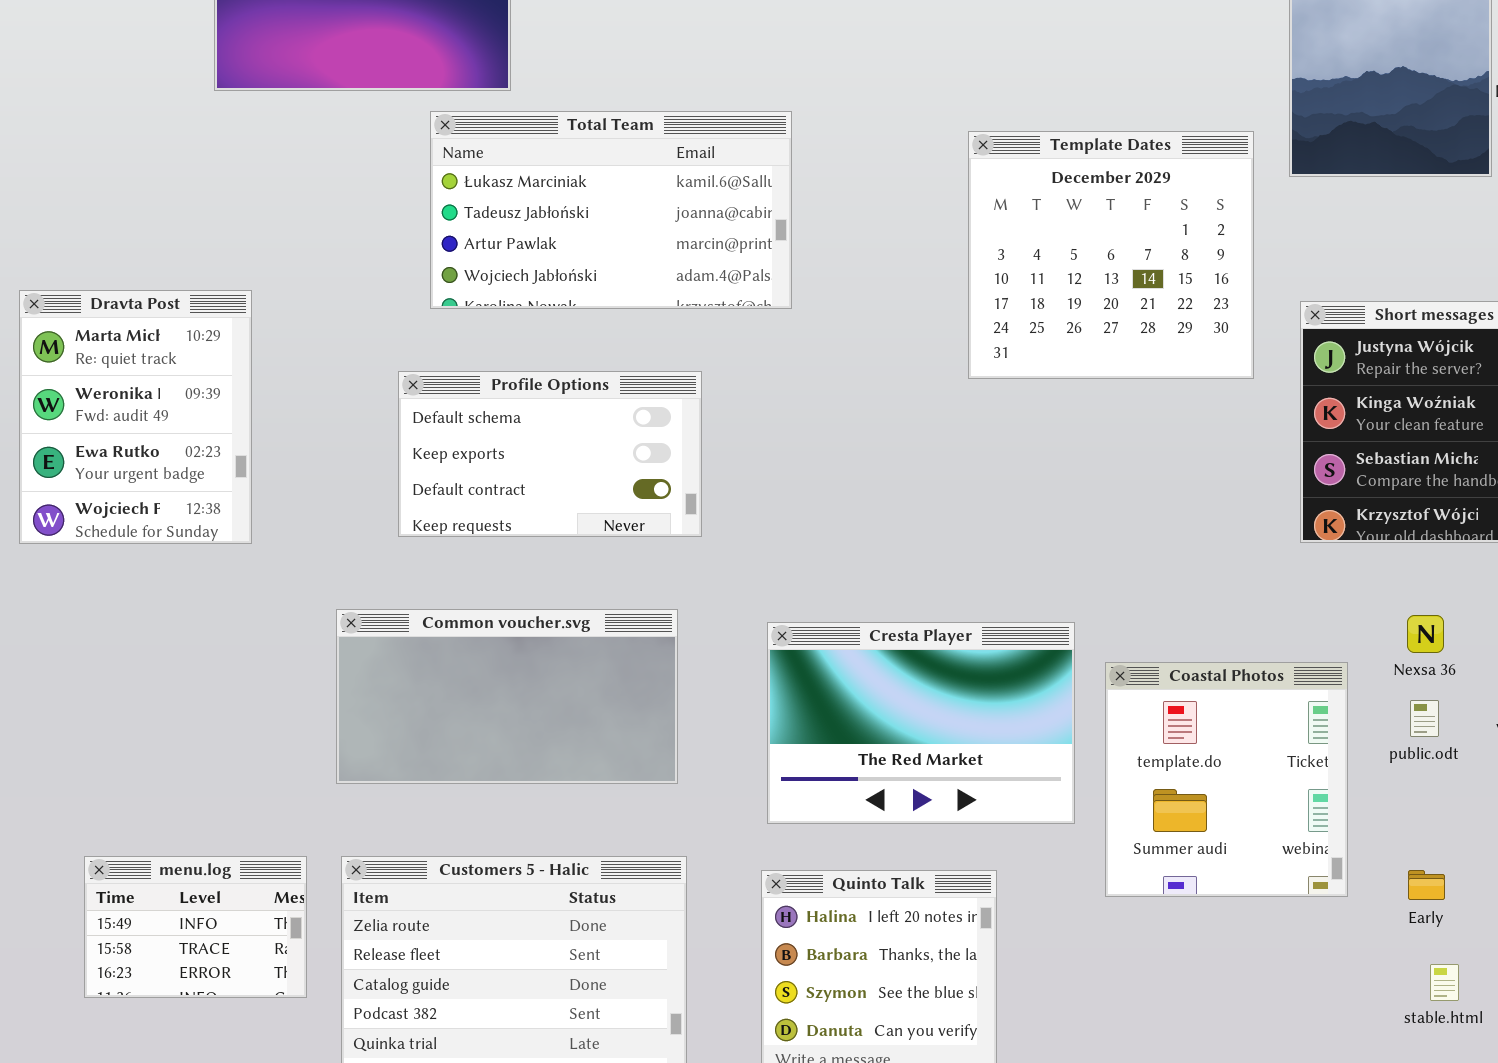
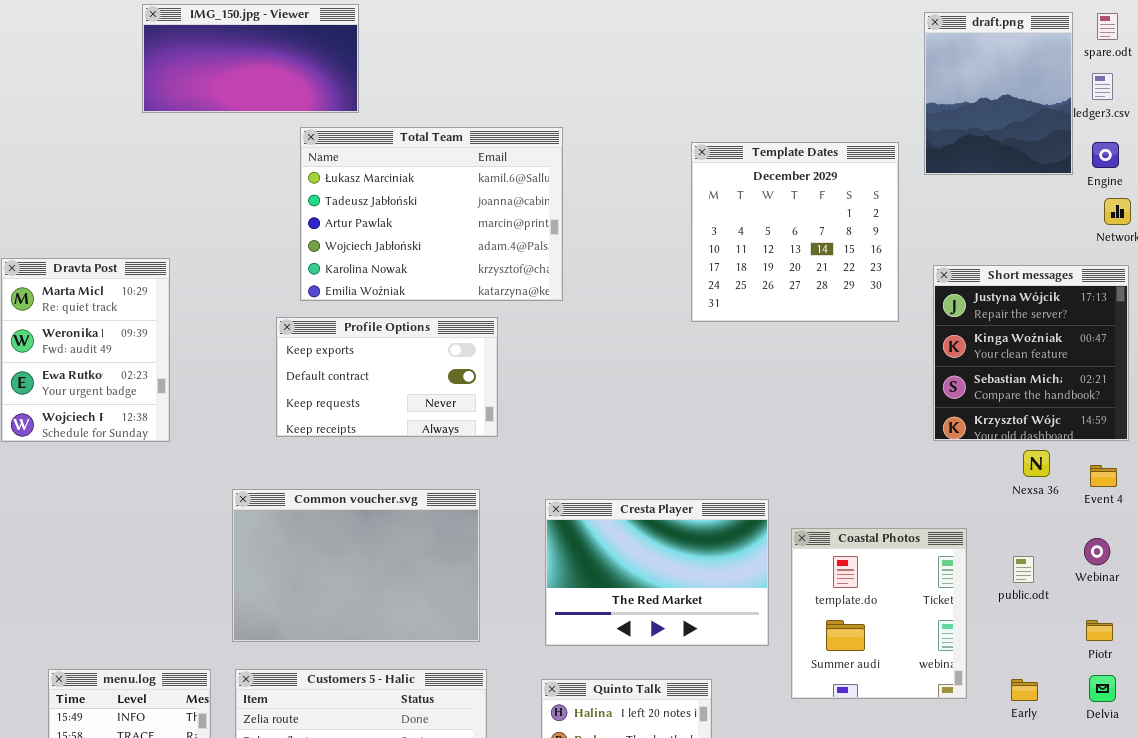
Total Team: [430,111,792,309] -> [300,127,563,301], resized
Profile Options: [398,371,702,537] -> [276,317,498,437], scrolled down 1 row
Common voucher.svg: [336,609,678,784] -> [232,489,480,642], resized
Nexsa 36: [1407,615,1444,653] -> [1023,450,1050,477], moved

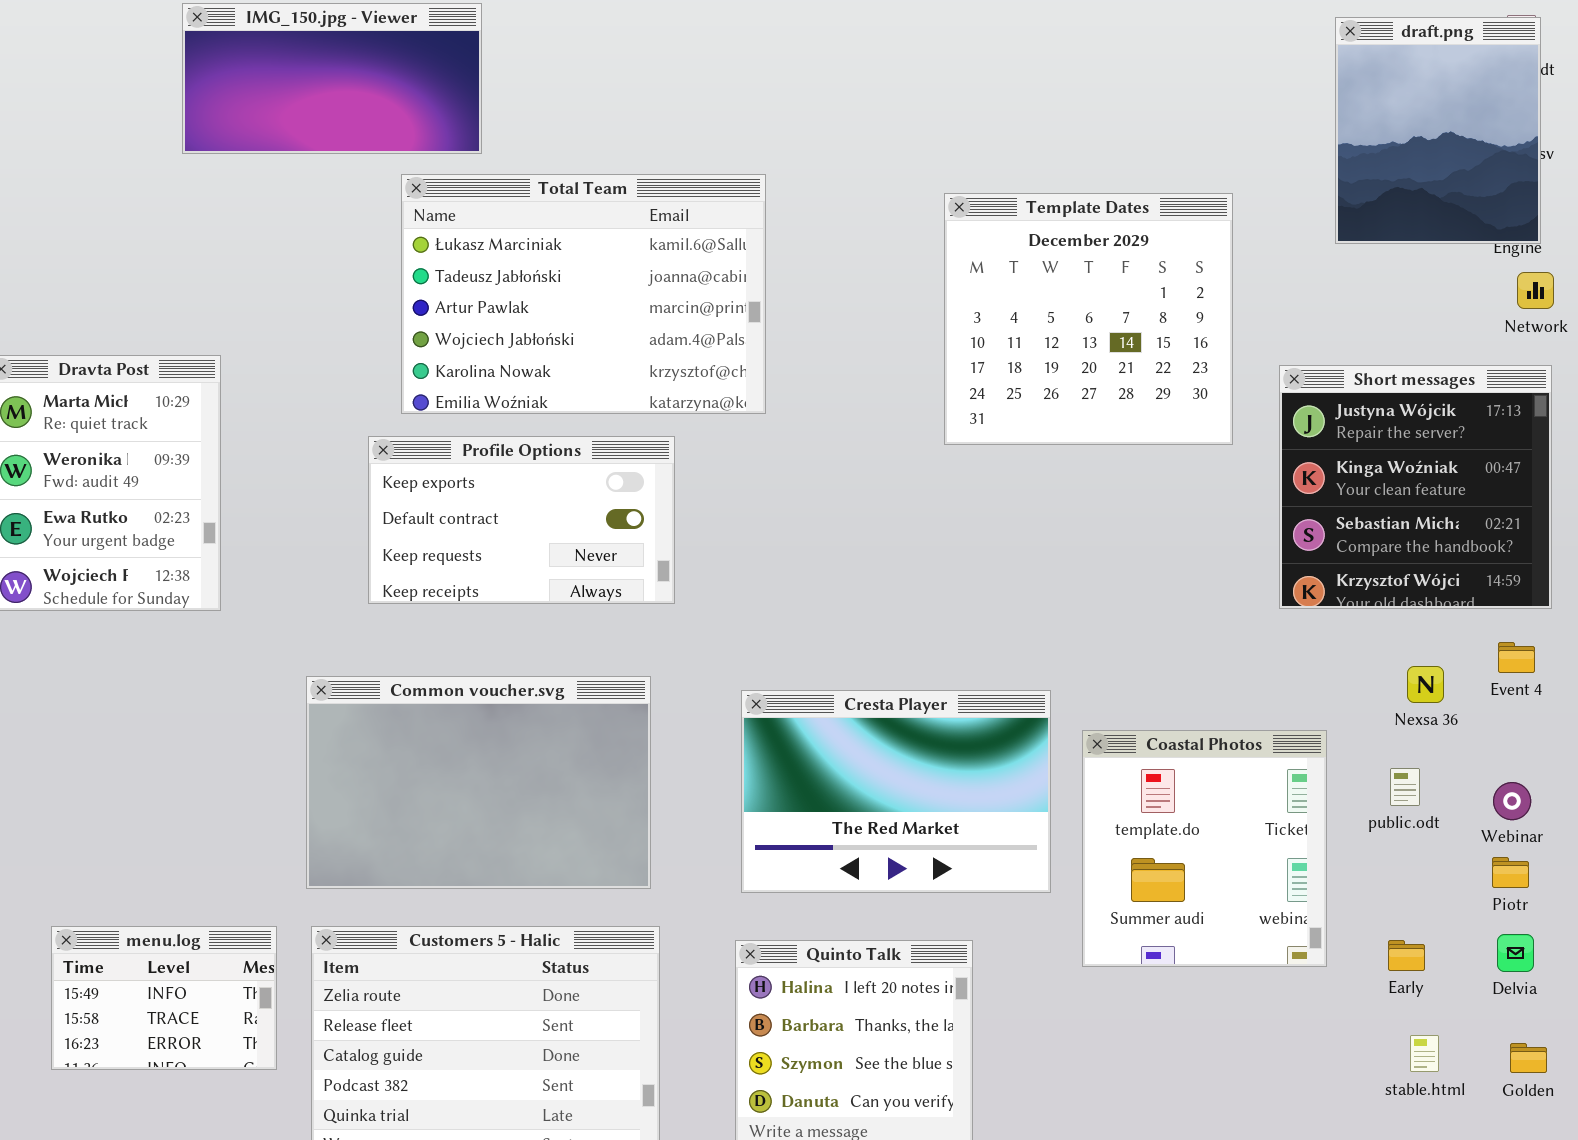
draft.png: [924,12,1073,175] -> [1335,17,1541,244], moved
Nexsa 36: [1023,450,1050,477] -> [1407,666,1444,703], moved
Webinar: [1084,538,1110,565] -> [1493,782,1531,820], moved

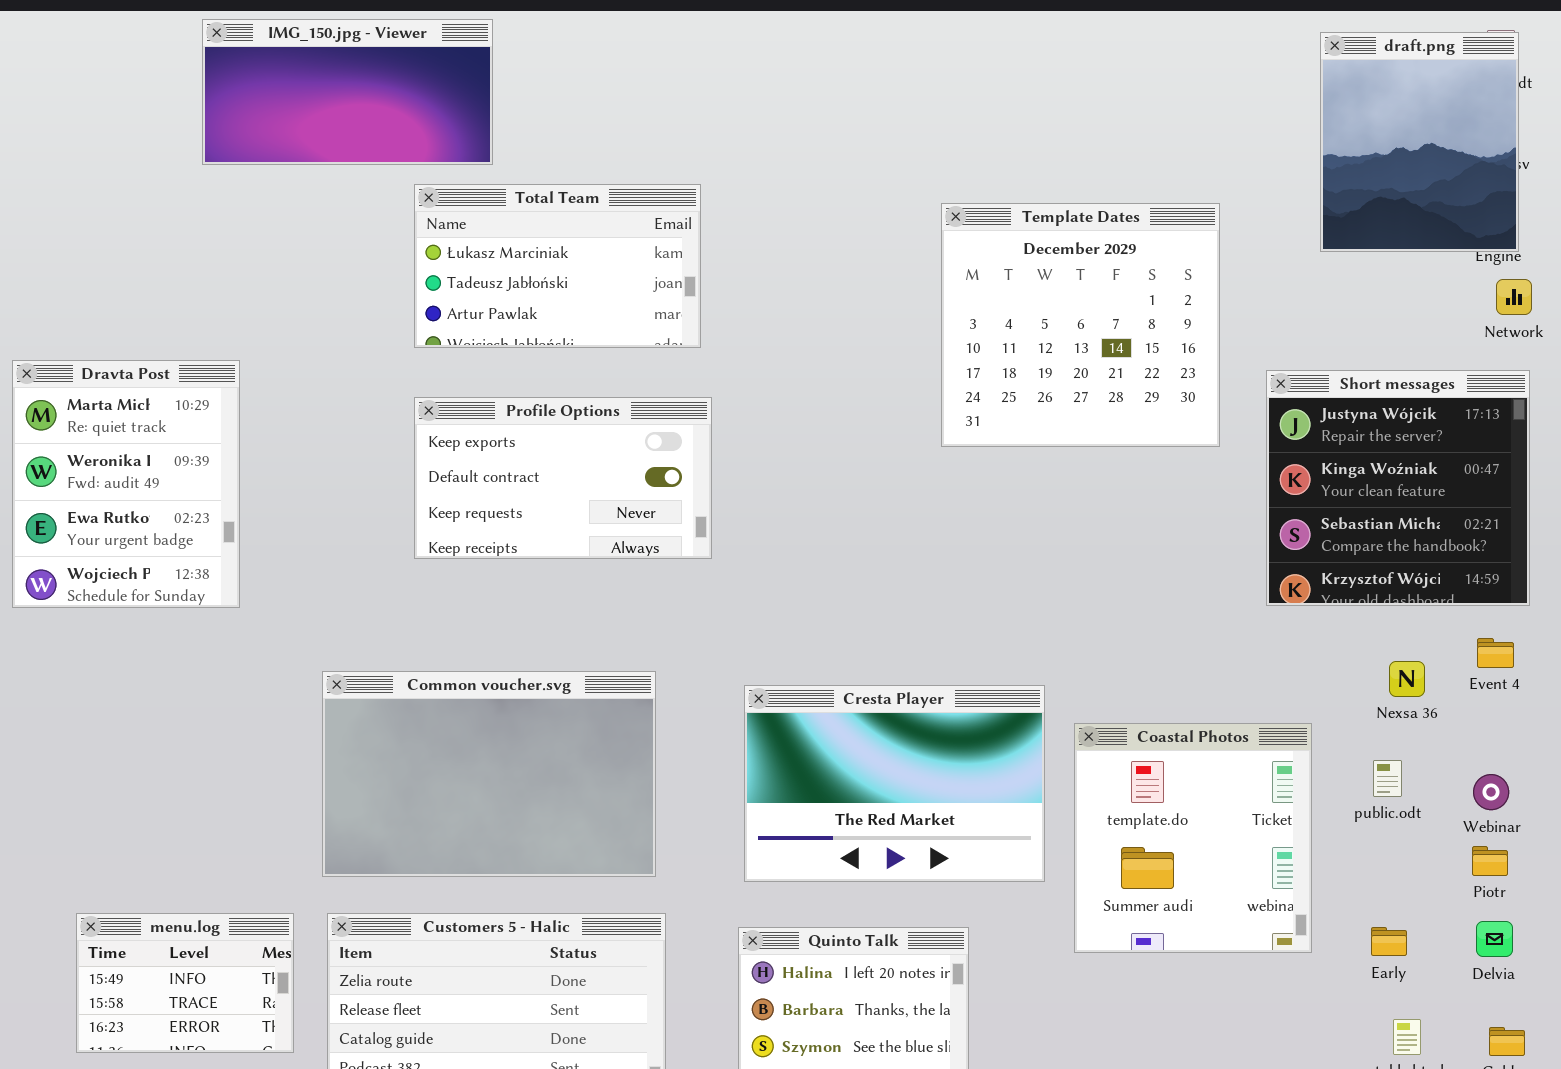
Total Team: [401,174,766,414] -> [414,184,701,348], resized
Profile Options: [368,436,675,604] -> [414,397,712,559], moved

